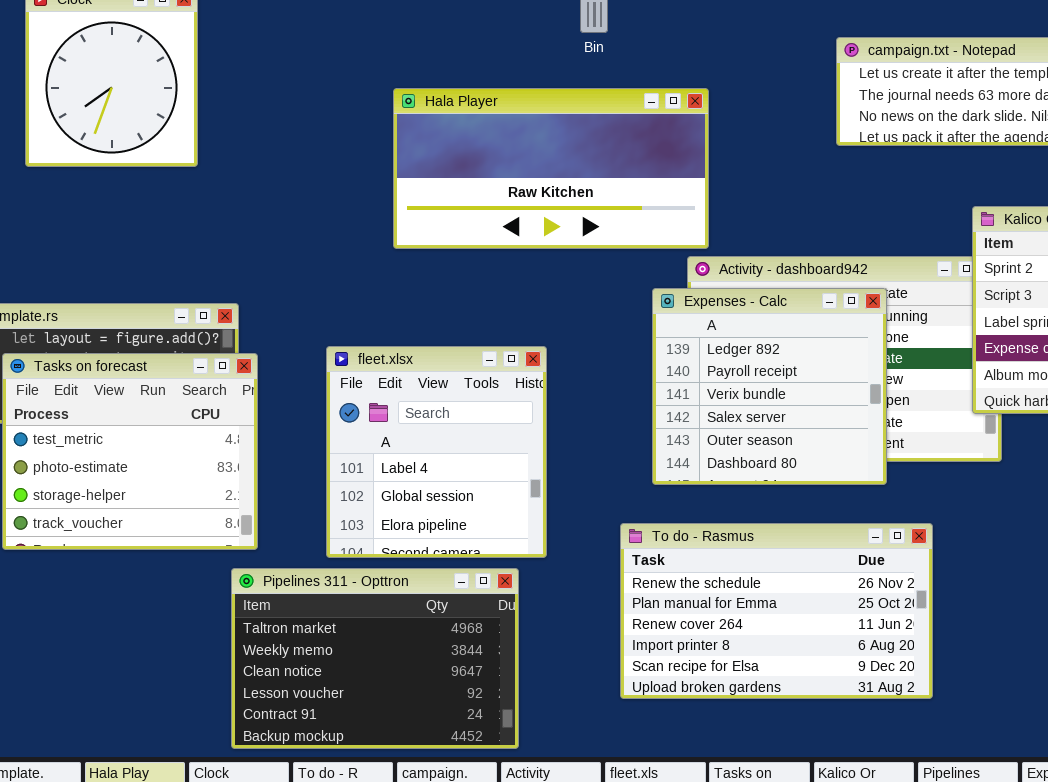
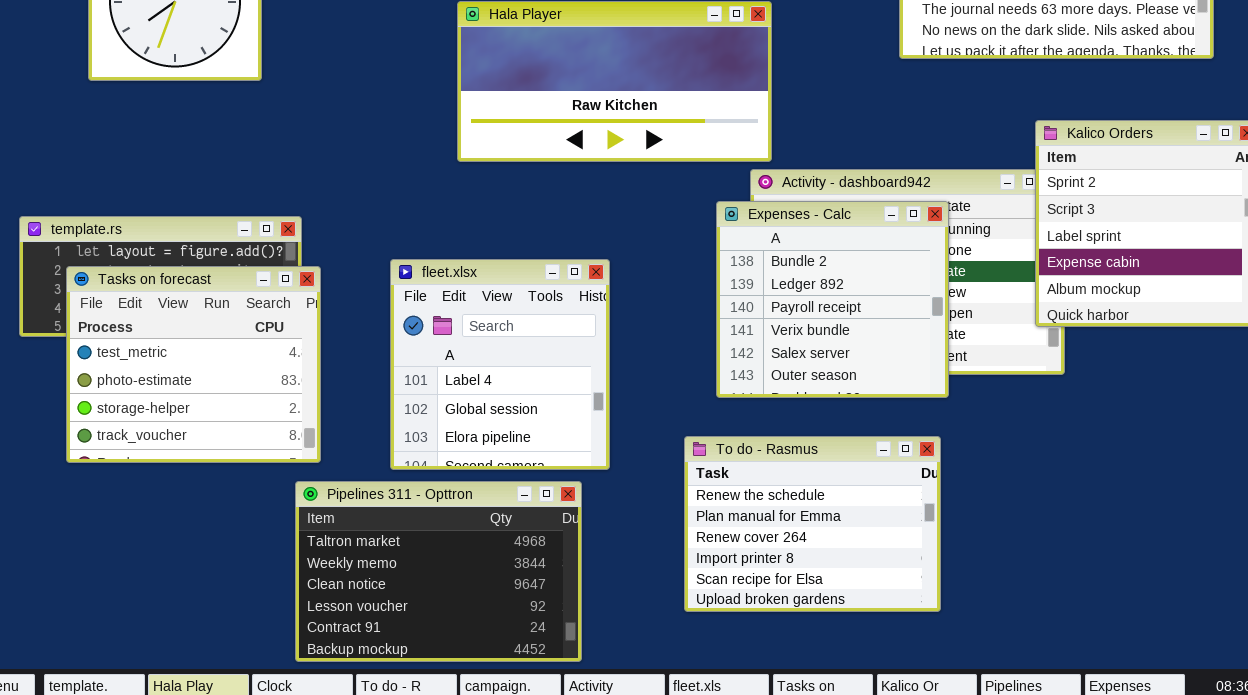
Expenses - Calc: [652,288,887,485] -> [716,201,949,398], scrolled up 1 row
To do - Rasmus: [620,523,933,699] -> [684,436,941,612], resized

